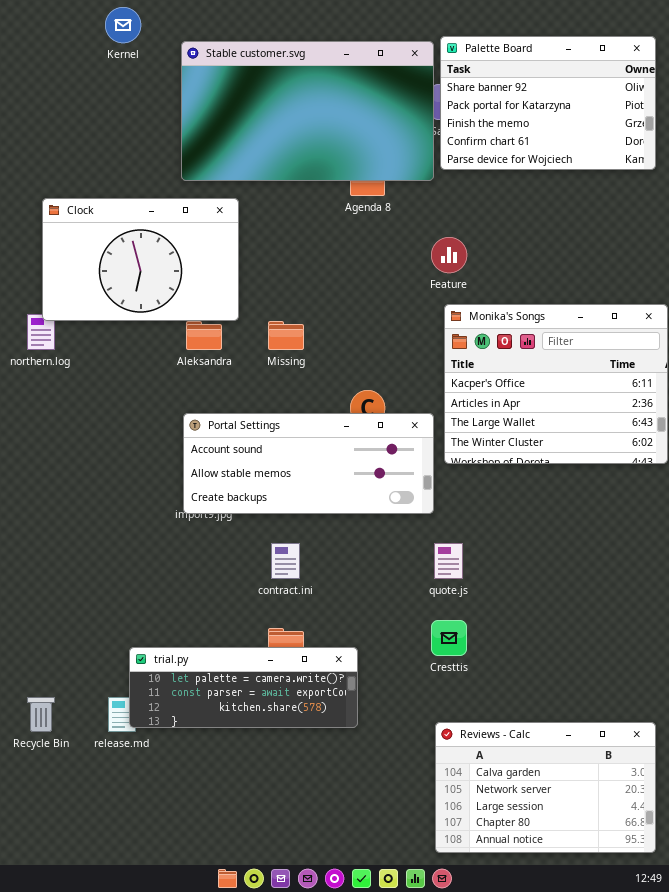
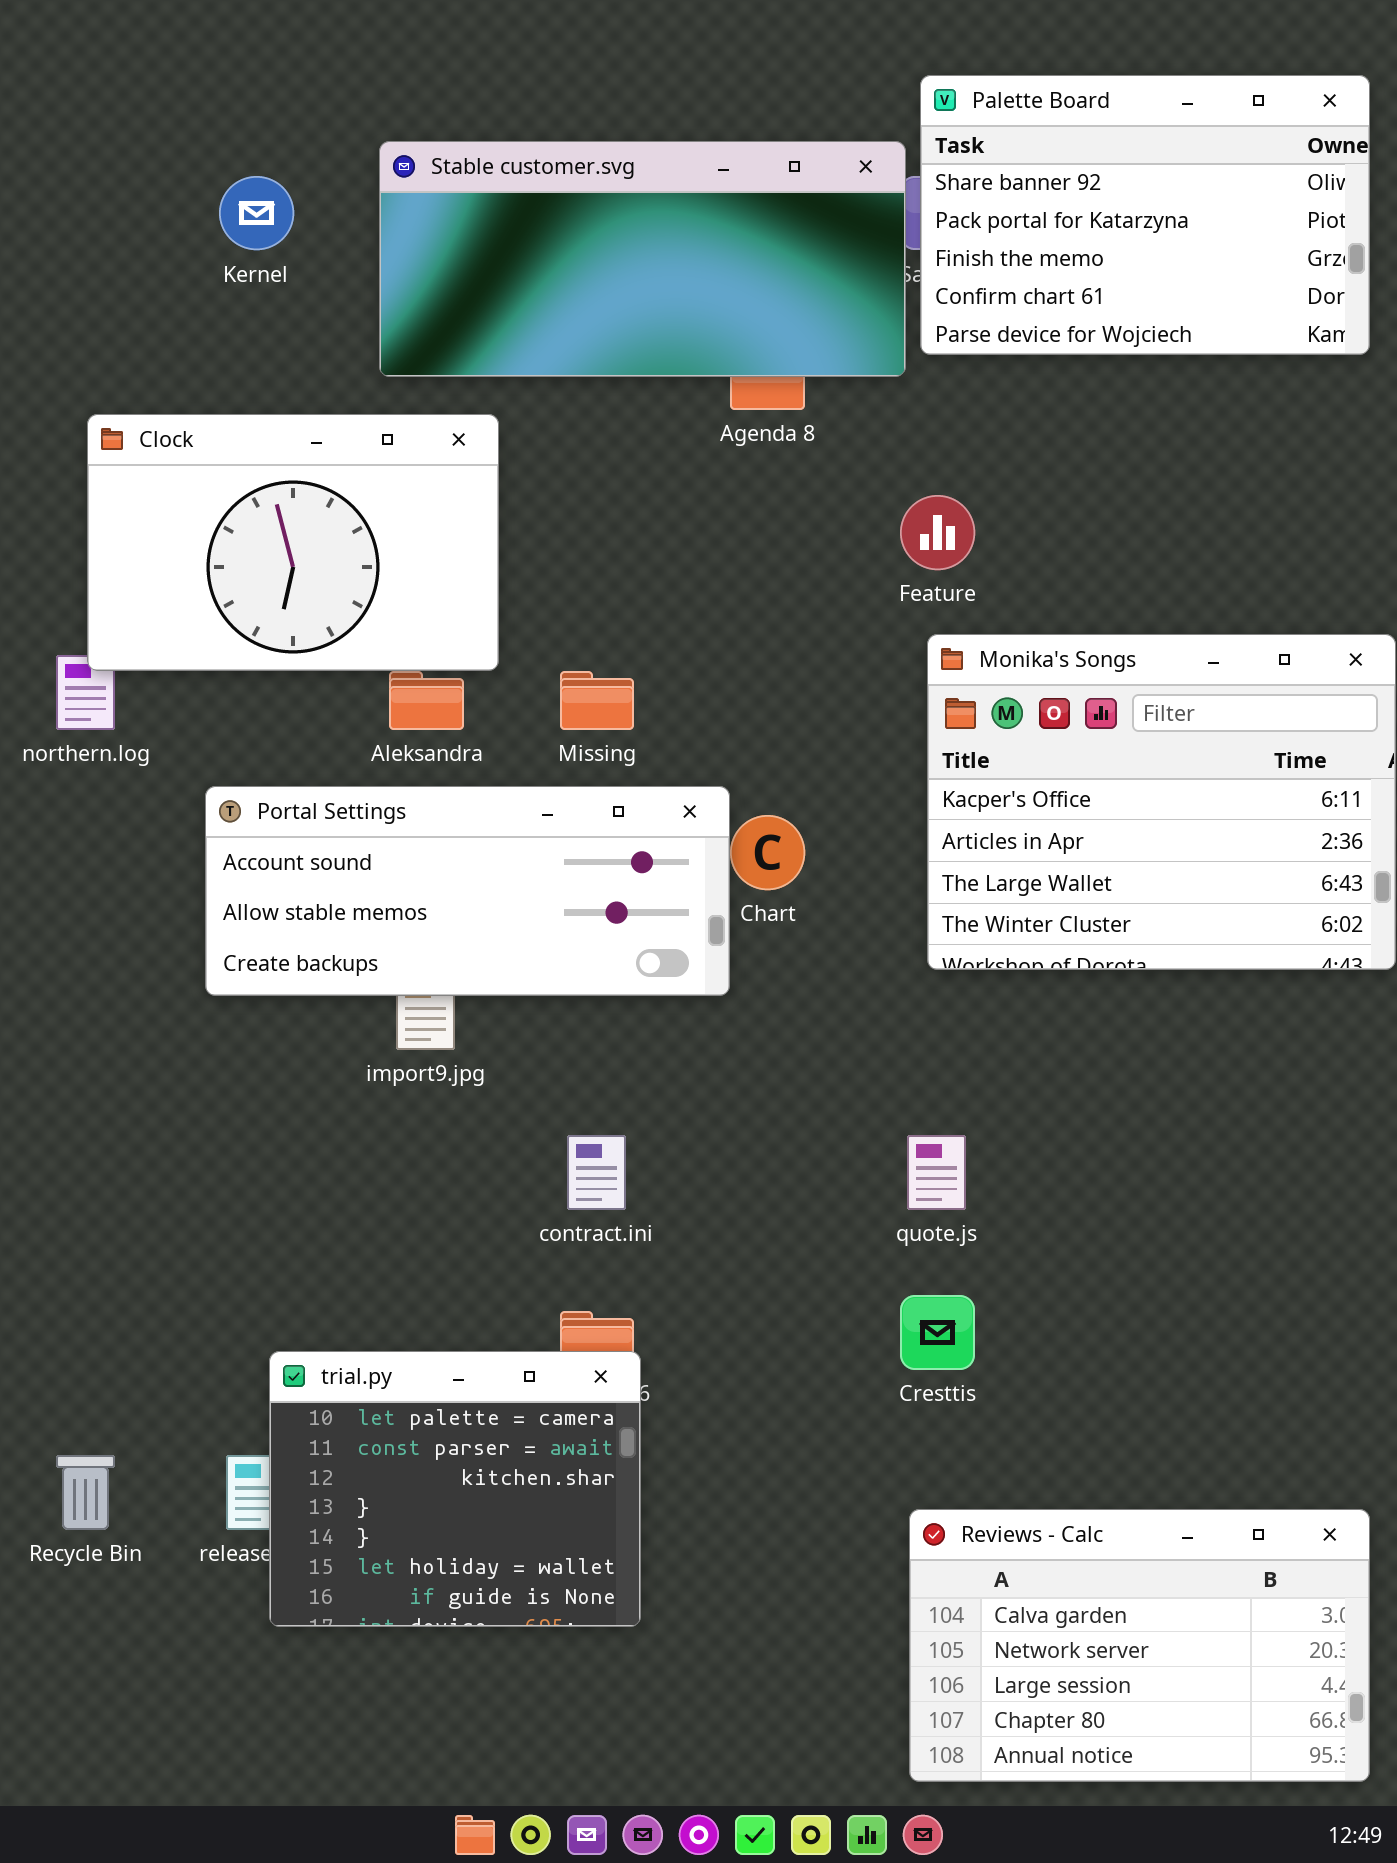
Kernel: [105,7,141,43] -> [219,176,294,250], moved
Stable customer.svg: [181,41,434,181] -> [379,141,906,377], resized
Portal Settings: [183,413,434,514] -> [205,786,730,996], moved
trial.py: [129,647,358,728] -> [269,1351,641,1627], resized

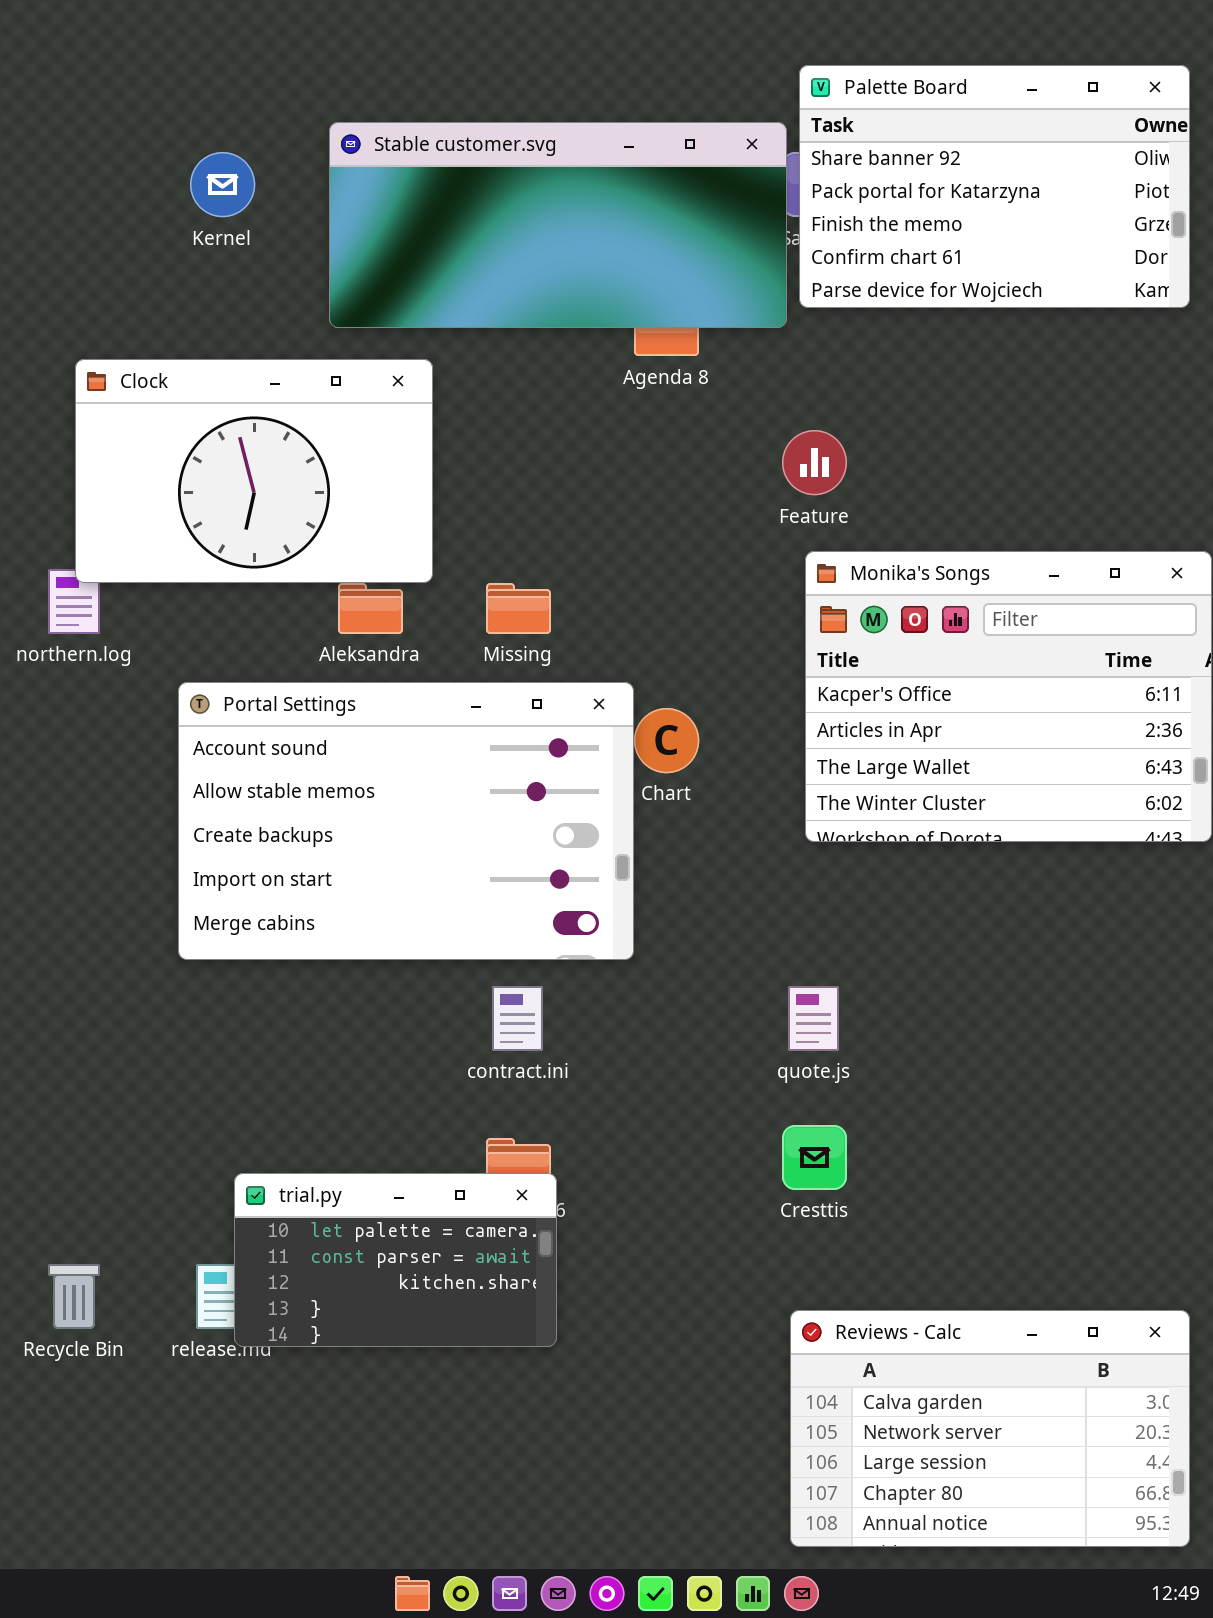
Portal Settings: [205,786,730,996] -> [178,682,634,960], resized
trial.py: [269,1351,641,1627] -> [234,1173,557,1347], resized

